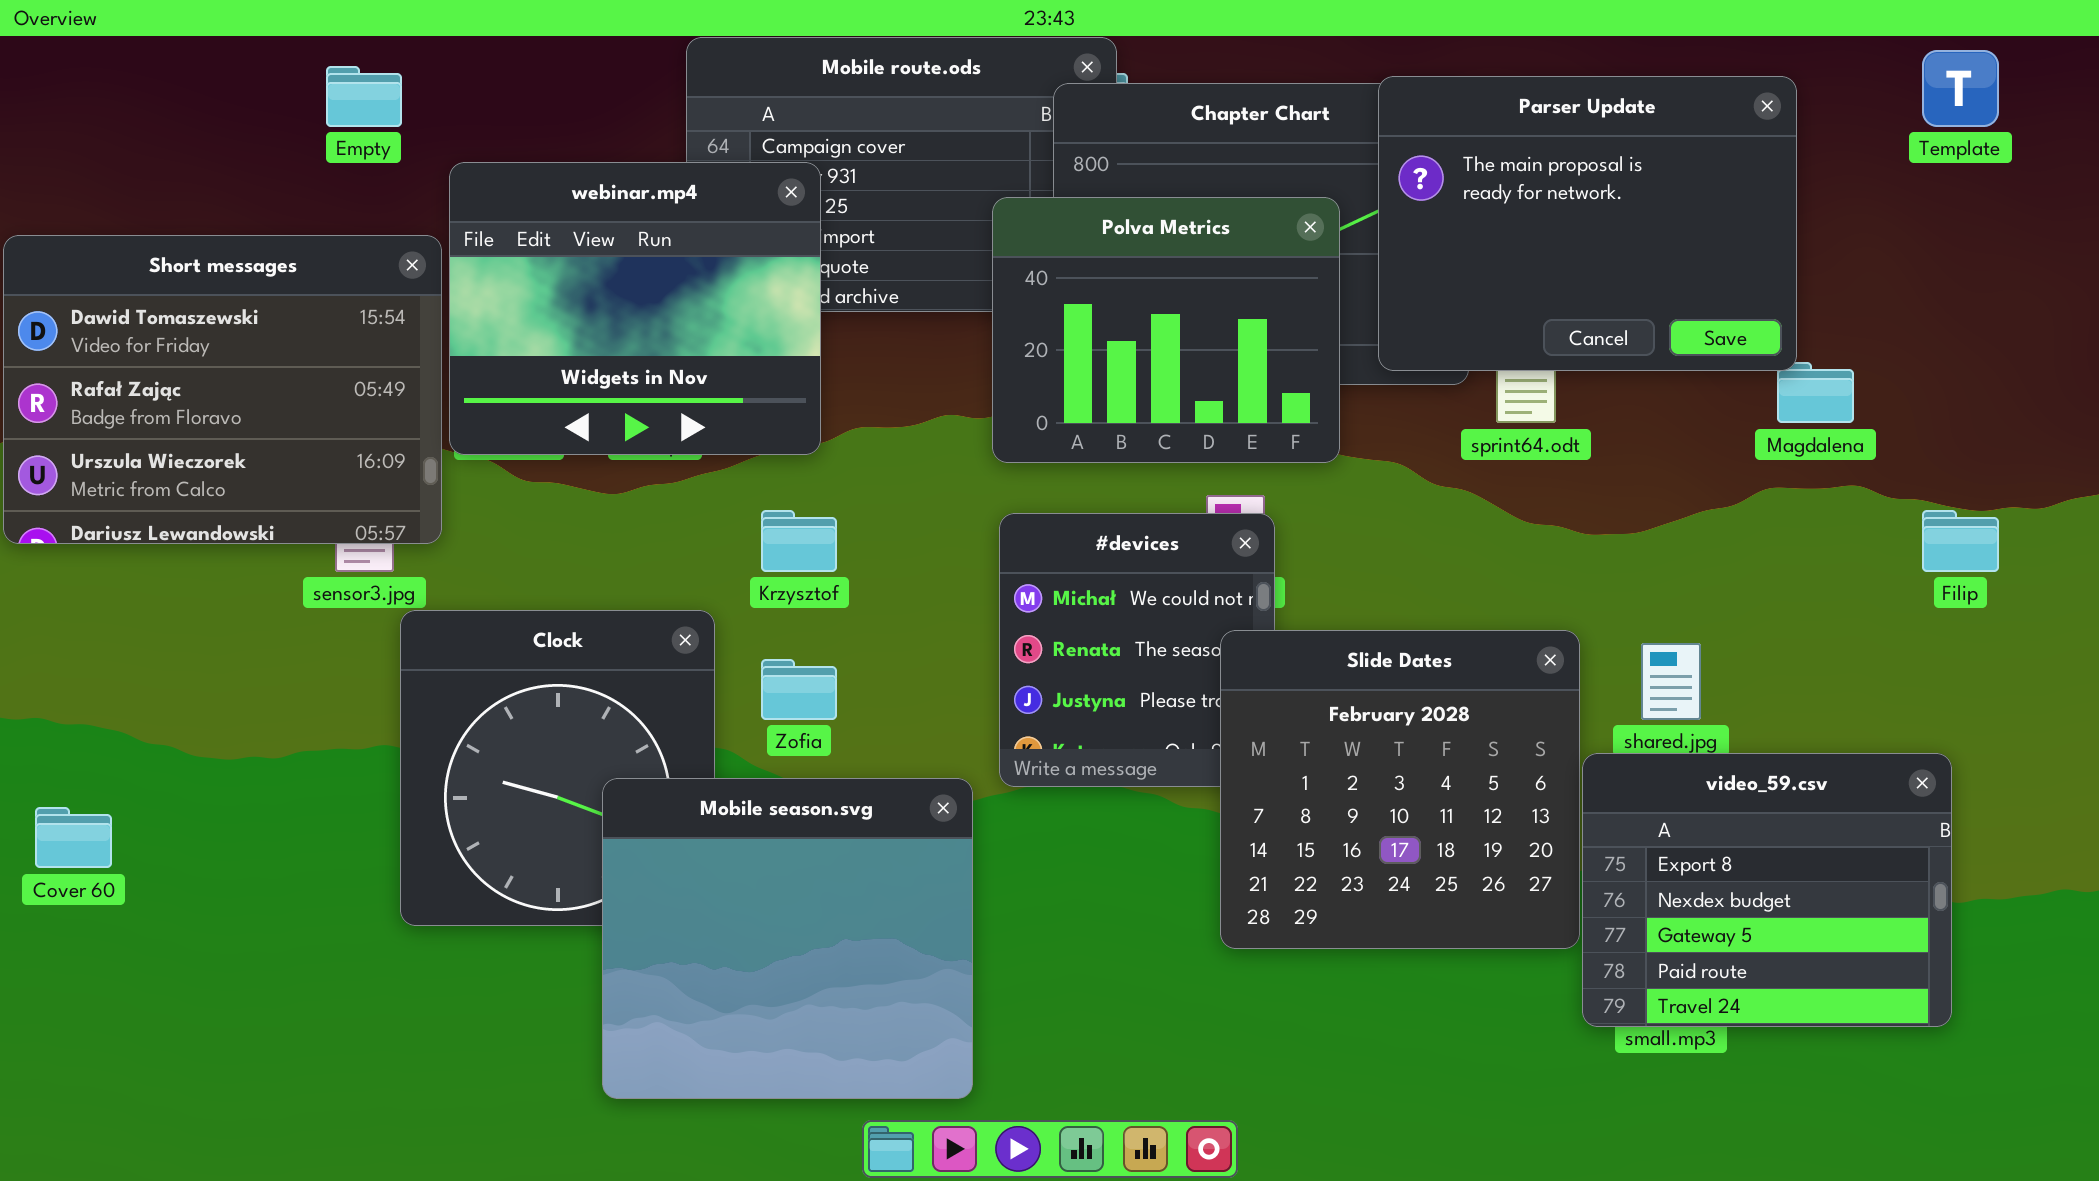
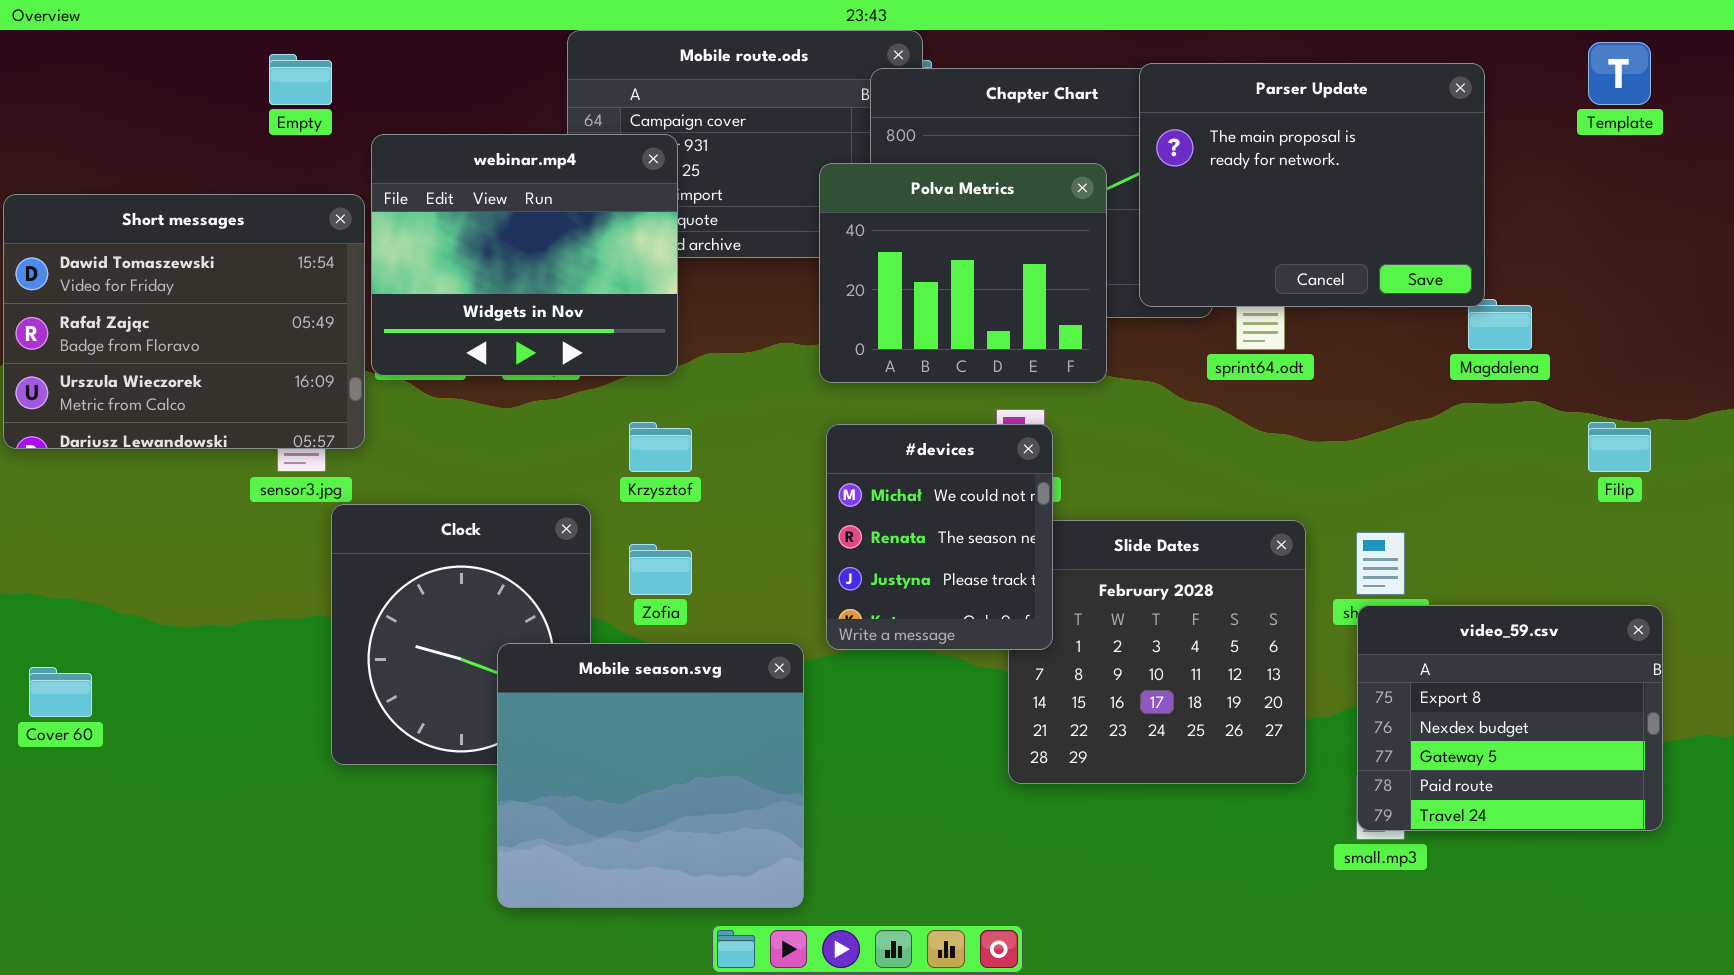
#devices: [999,513,1275,787] -> [826,424,1053,650], raised
video_59.csv: [1582,753,1952,1027] -> [1357,605,1663,831], moved

